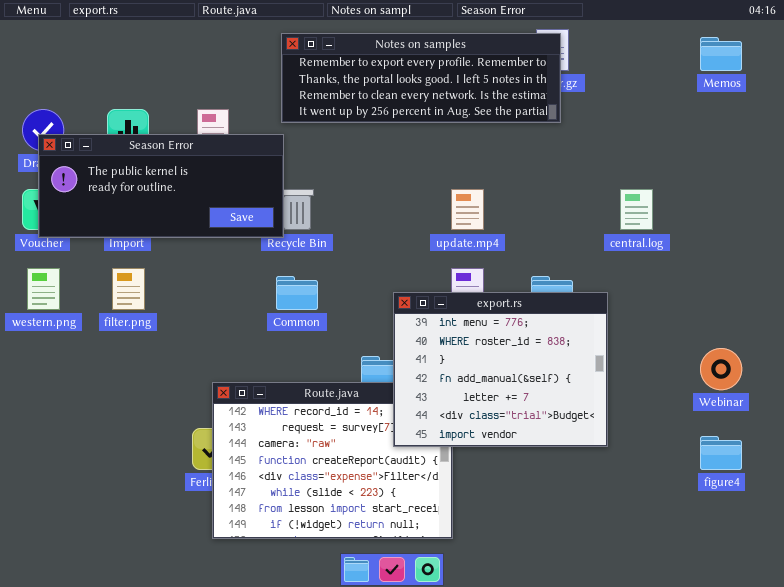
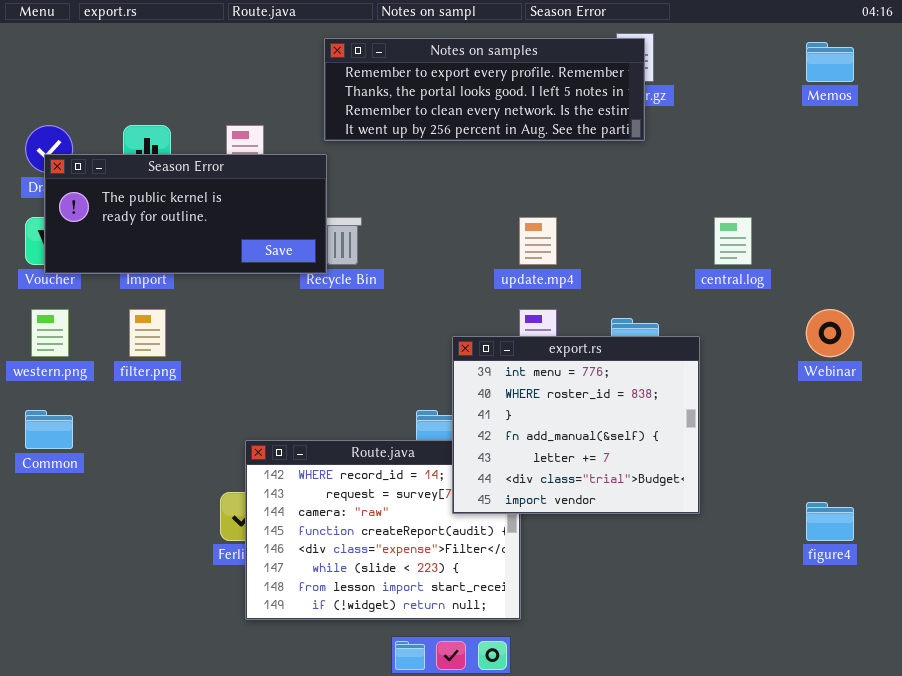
Common: [276,276,318,310] -> [25,410,73,449], moved
Webinar: [700,348,742,390] -> [806,309,854,357], moved

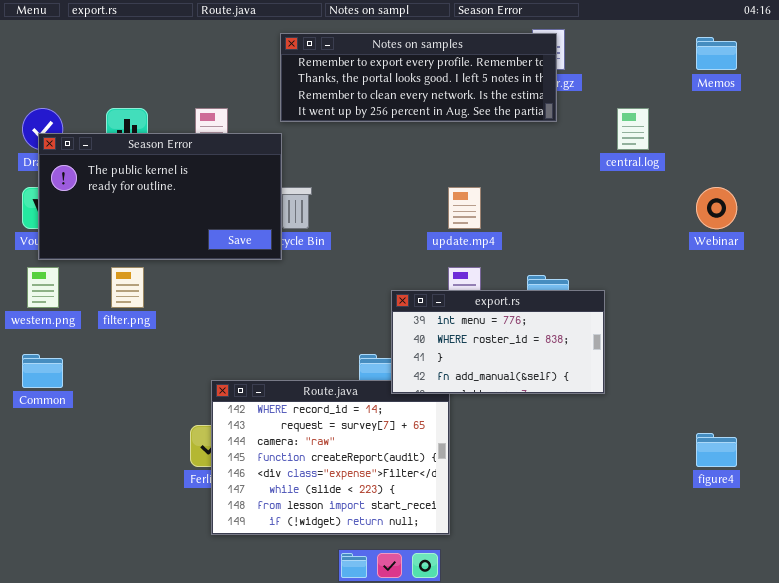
Season Error: [44,154,327,274] -> [38,133,282,260], resized
central.log: [714,217,752,265] -> [617,108,649,150], moved
Webinar: [806,309,854,357] -> [696,187,737,229], moved
export.rs: [452,336,700,514] -> [391,290,605,394], resized

